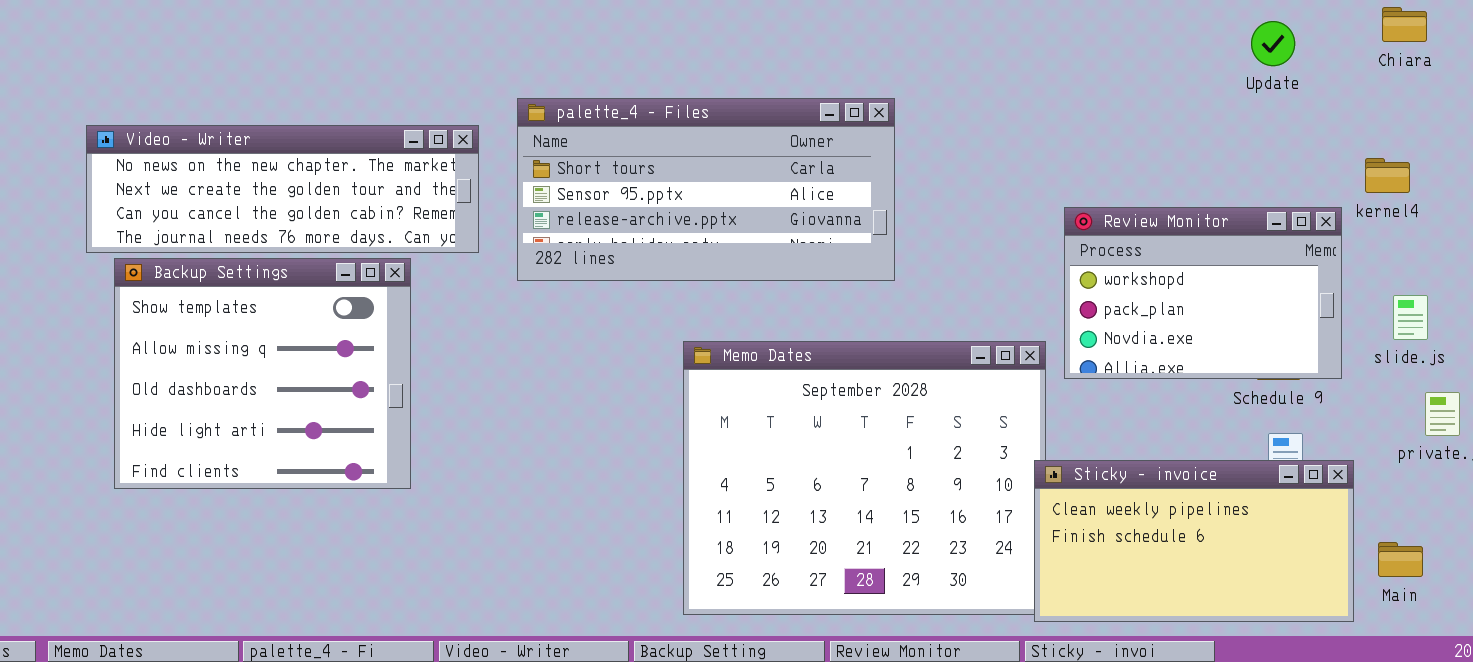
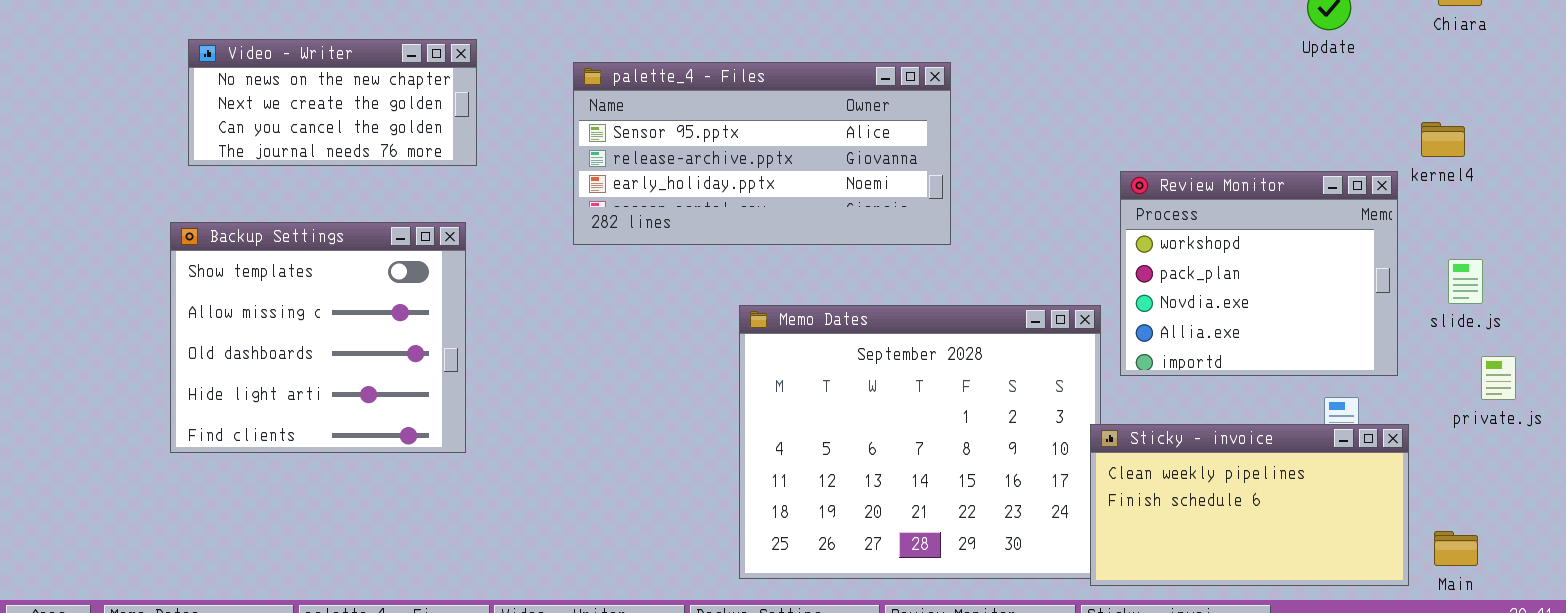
palette_4 - Files: [517,98,895,281] -> [573,62,951,245], scrolled down 1 row
Video - Writer: [86,125,479,253] -> [188,39,477,166], moved, resized
Review Monitor: [1064,207,1342,379] -> [1120,171,1398,376], resized
Main: [1378,542,1423,577] -> [1434,531,1478,566], moved

